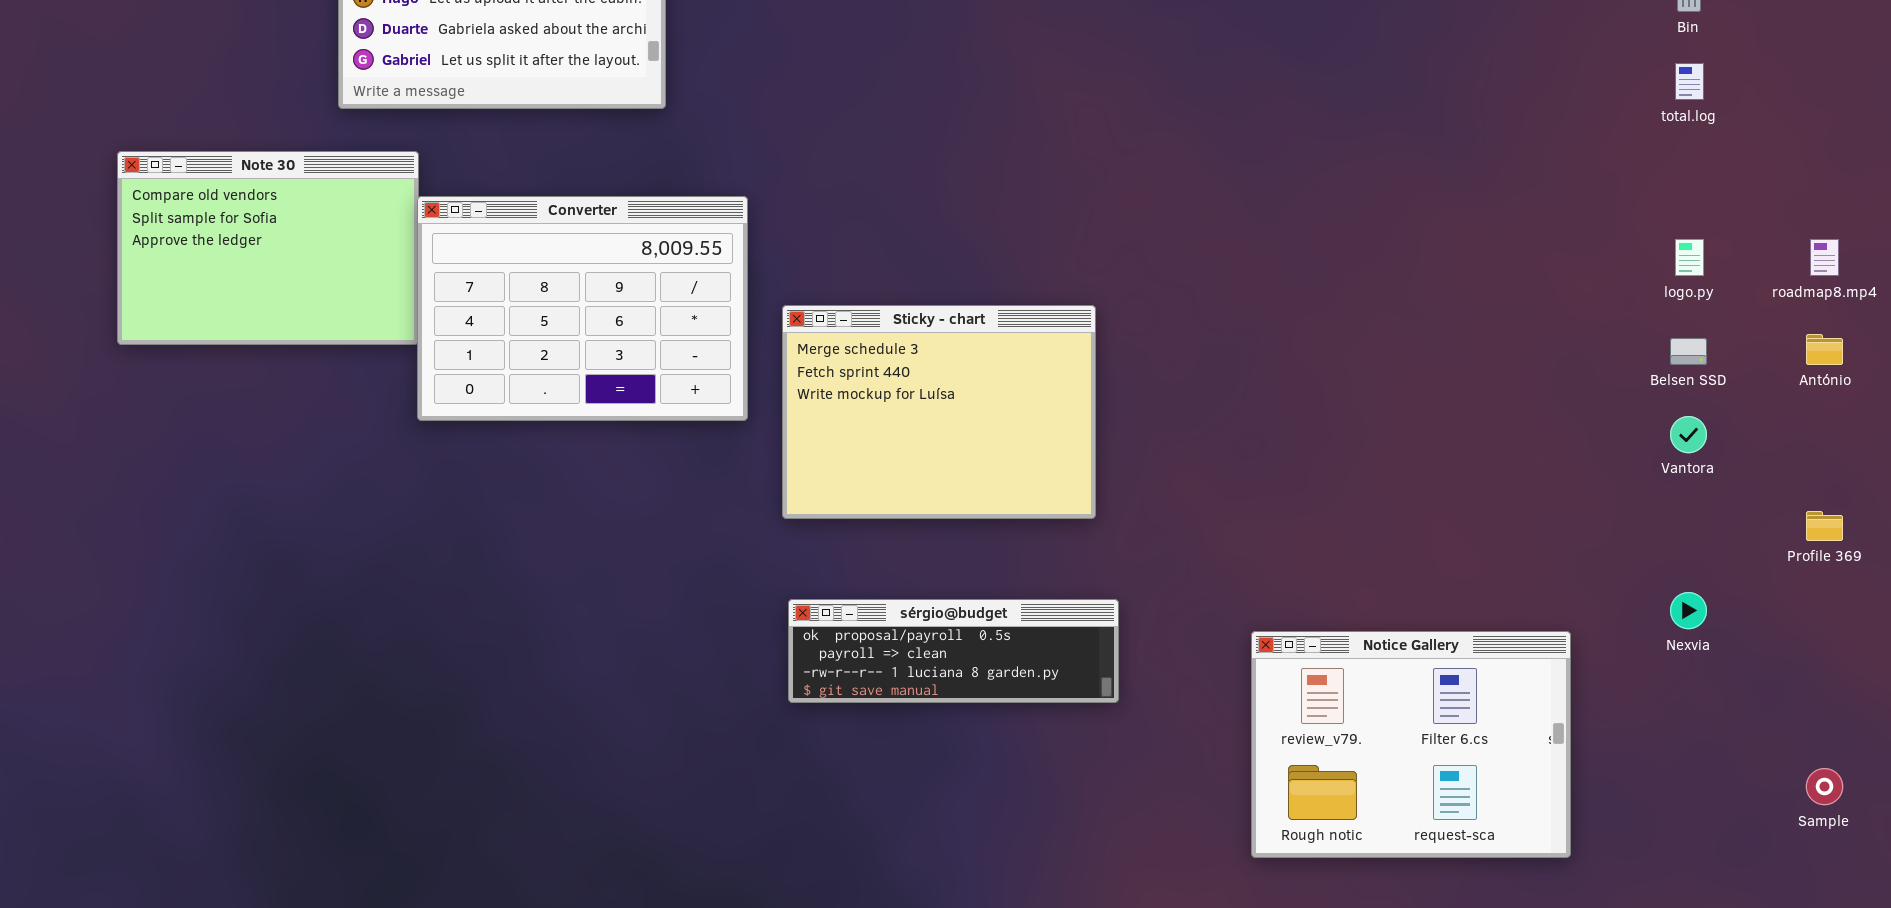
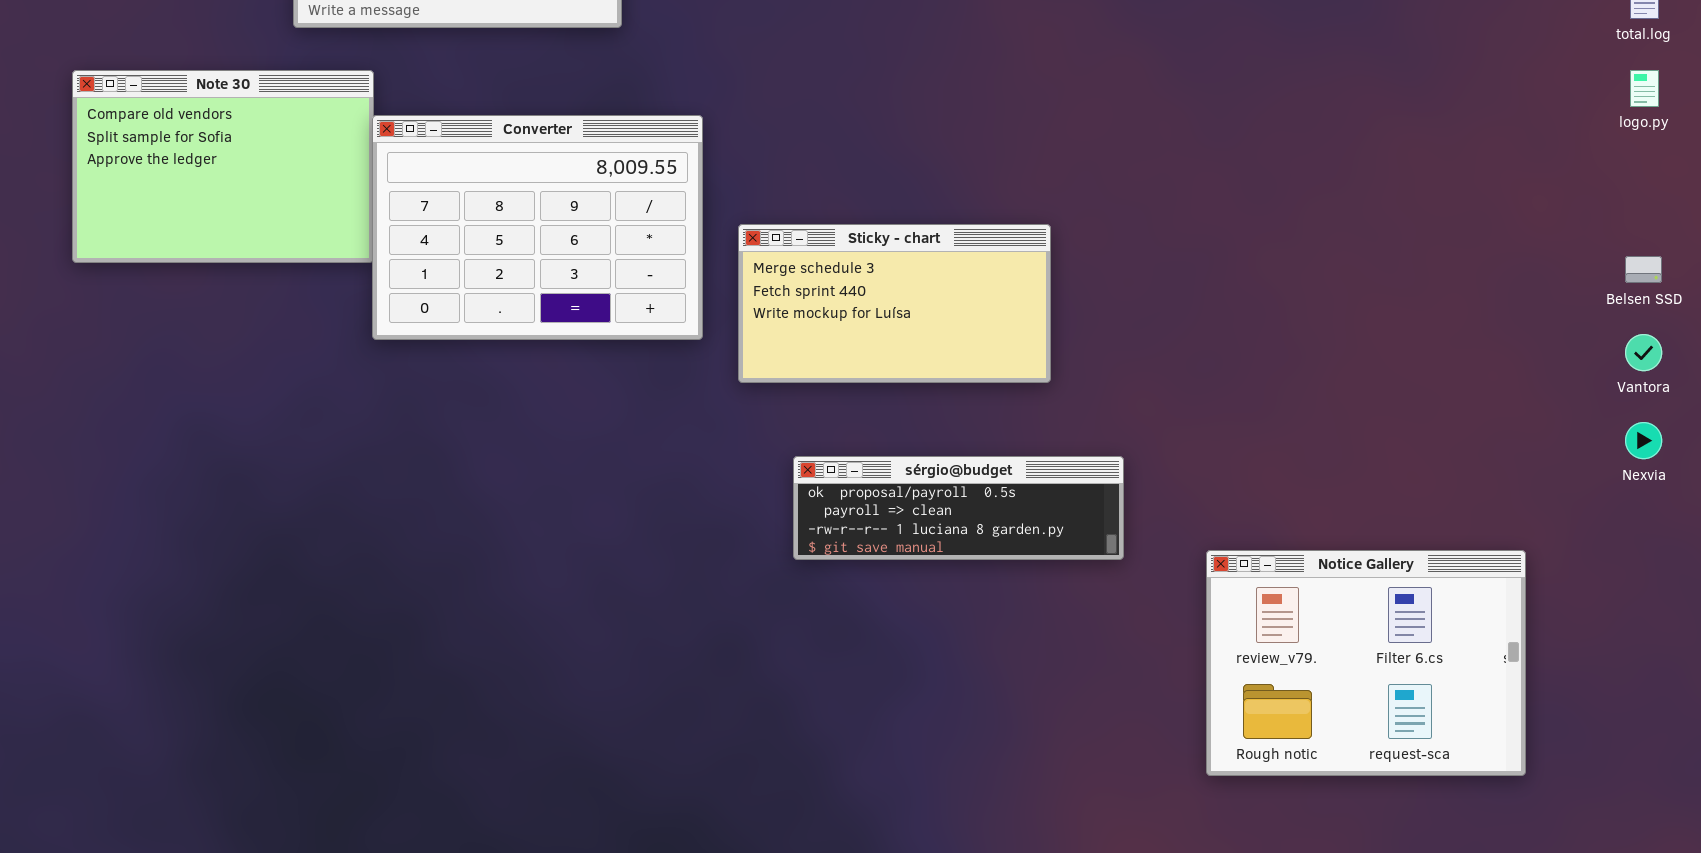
logo.py: [1675,239,1704,276] -> [1630,70,1659,107], moved
Sticky - chart: [782,305,1096,519] -> [738,224,1051,383], resized
Nexvia: [1670,592,1707,629] -> [1625,422,1662,459], moved
sérgio@budget: [788,599,1119,703] -> [793,456,1124,560], moved

